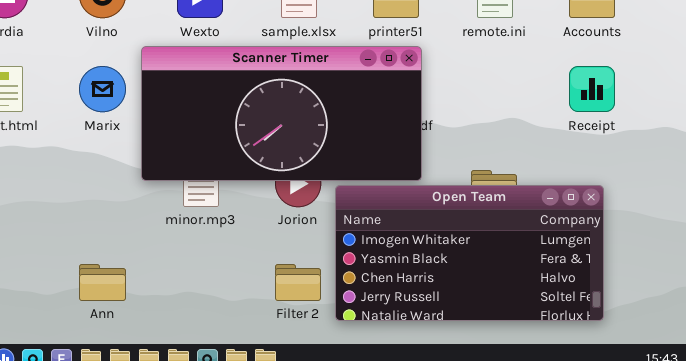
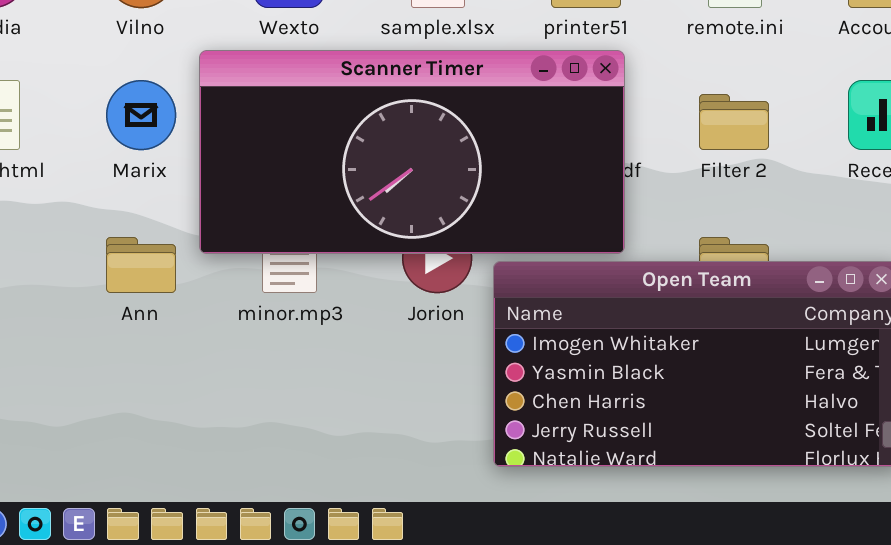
Ann: [79,264,126,301] -> [106,237,176,293], moved
Filter 2: [275,264,321,301] -> [699,94,769,150], moved

